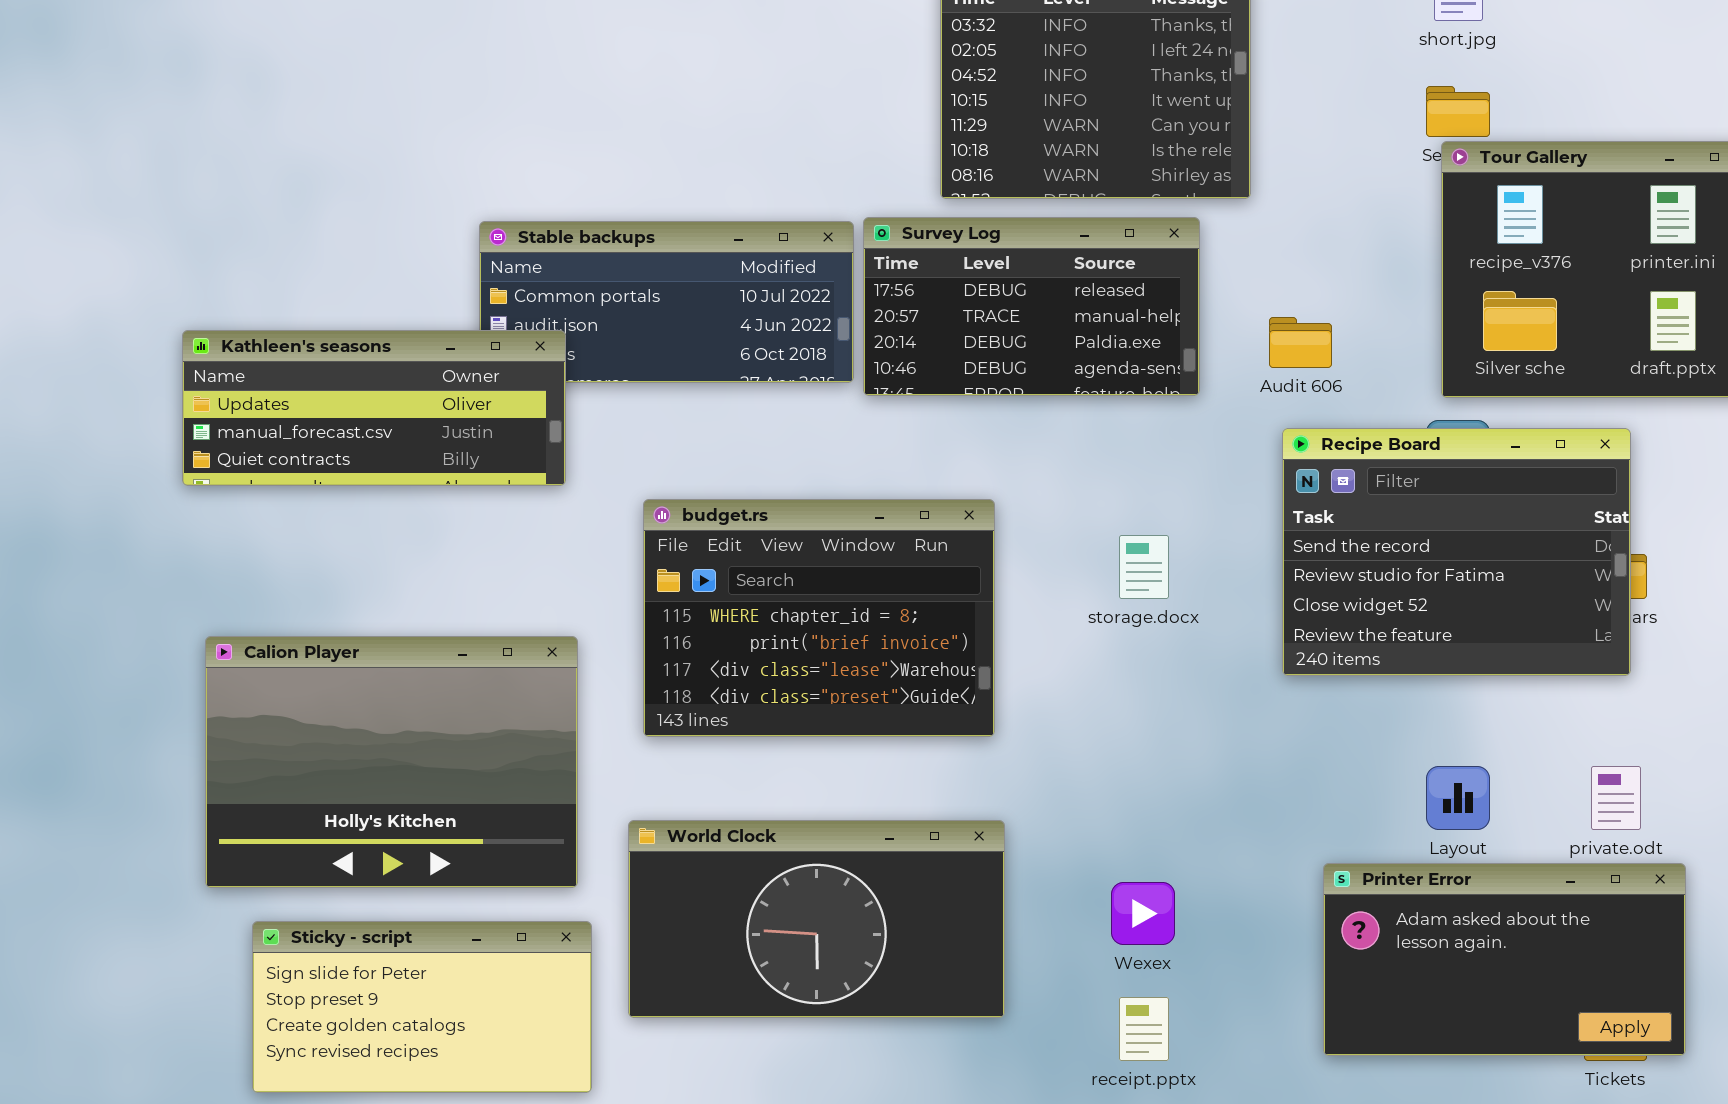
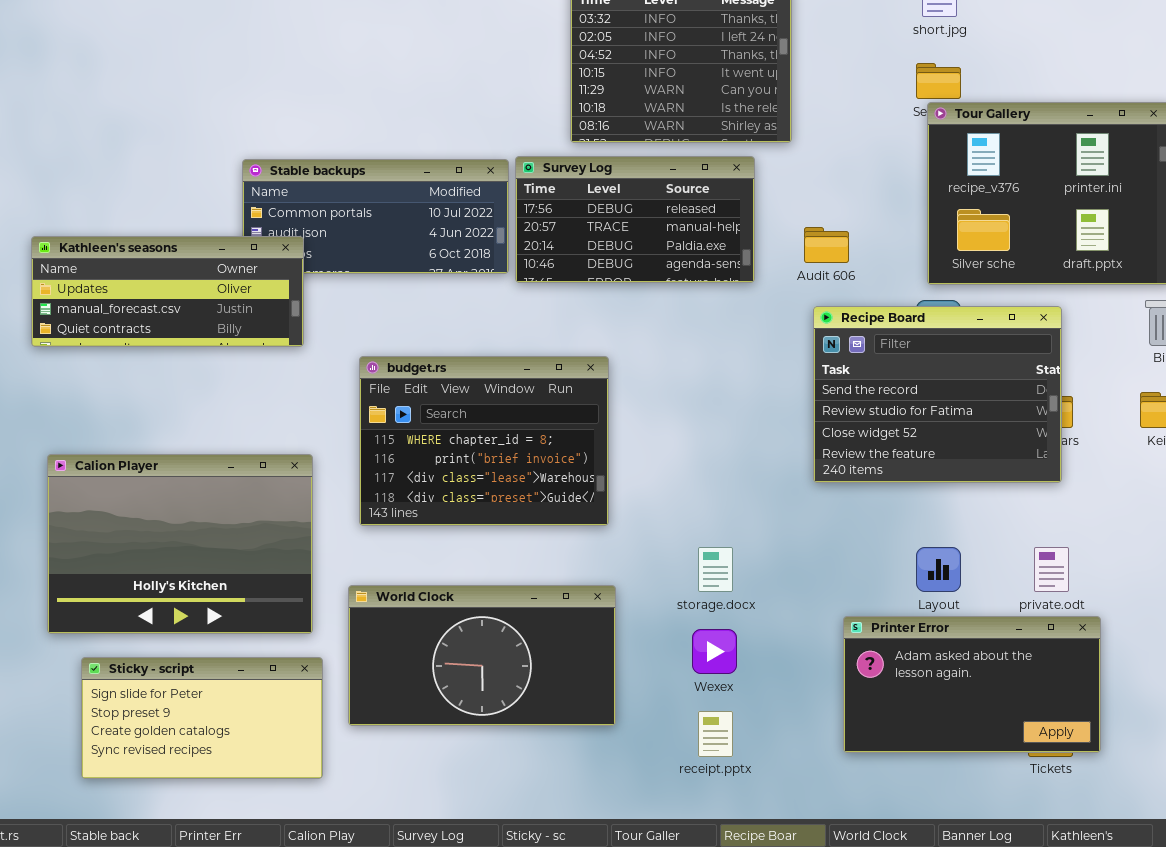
storage.docx: [1119,535,1169,599] -> [698,547,733,592], moved

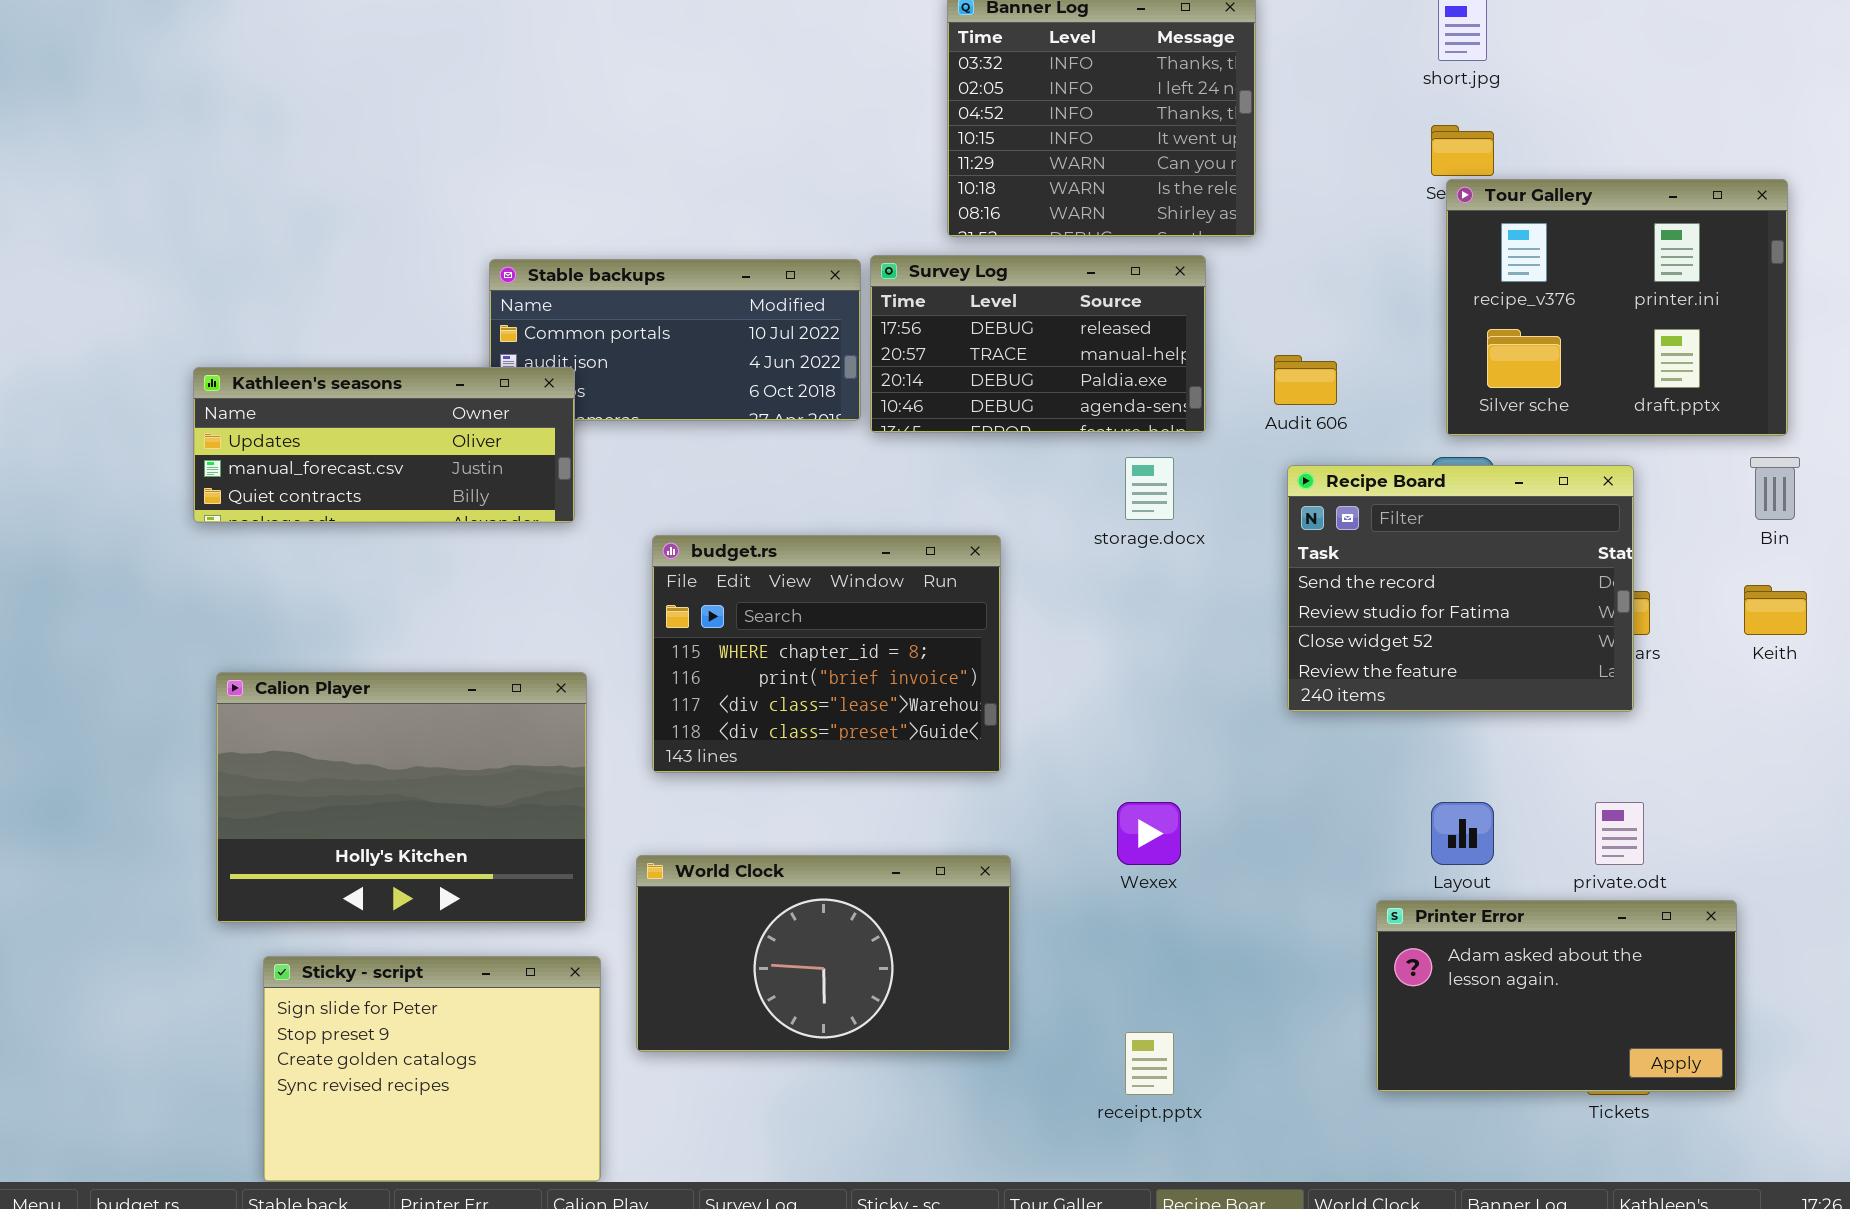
storage.docx: [698,547,733,592] -> [1125,457,1174,520], moved
Printer Error: [843,616,1101,753] -> [1376,900,1737,1092], moved
Wexex: [692,629,737,674] -> [1117,802,1181,865], moved
Sticky - script: [81,657,323,779] -> [263,956,601,1182], resized

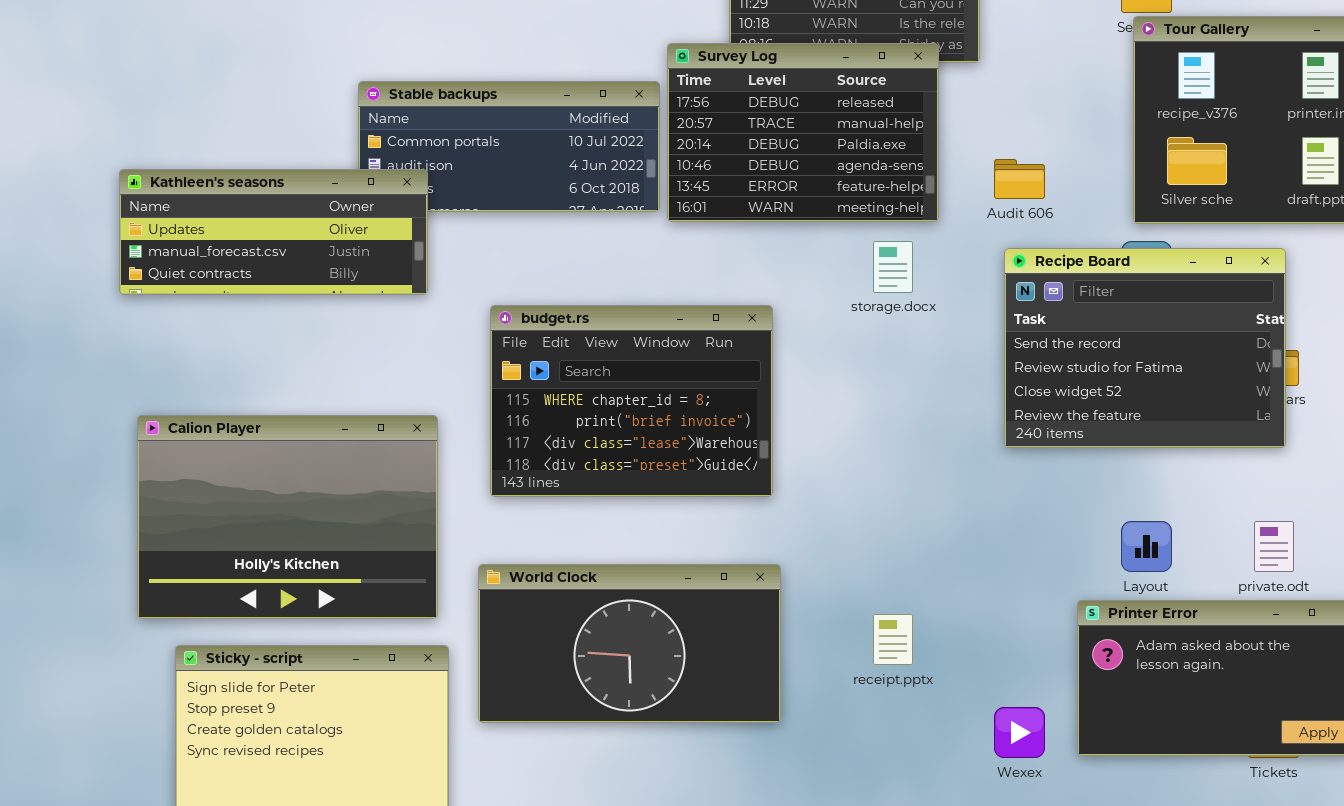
Survey Log: [870,255,1206,433] -> [667,43,939,222], resized
Wexex: [1117,802,1181,865] -> [994,707,1045,758], moved
receipt.pptx: [1125,1032,1174,1095] -> [873,614,913,665], moved

